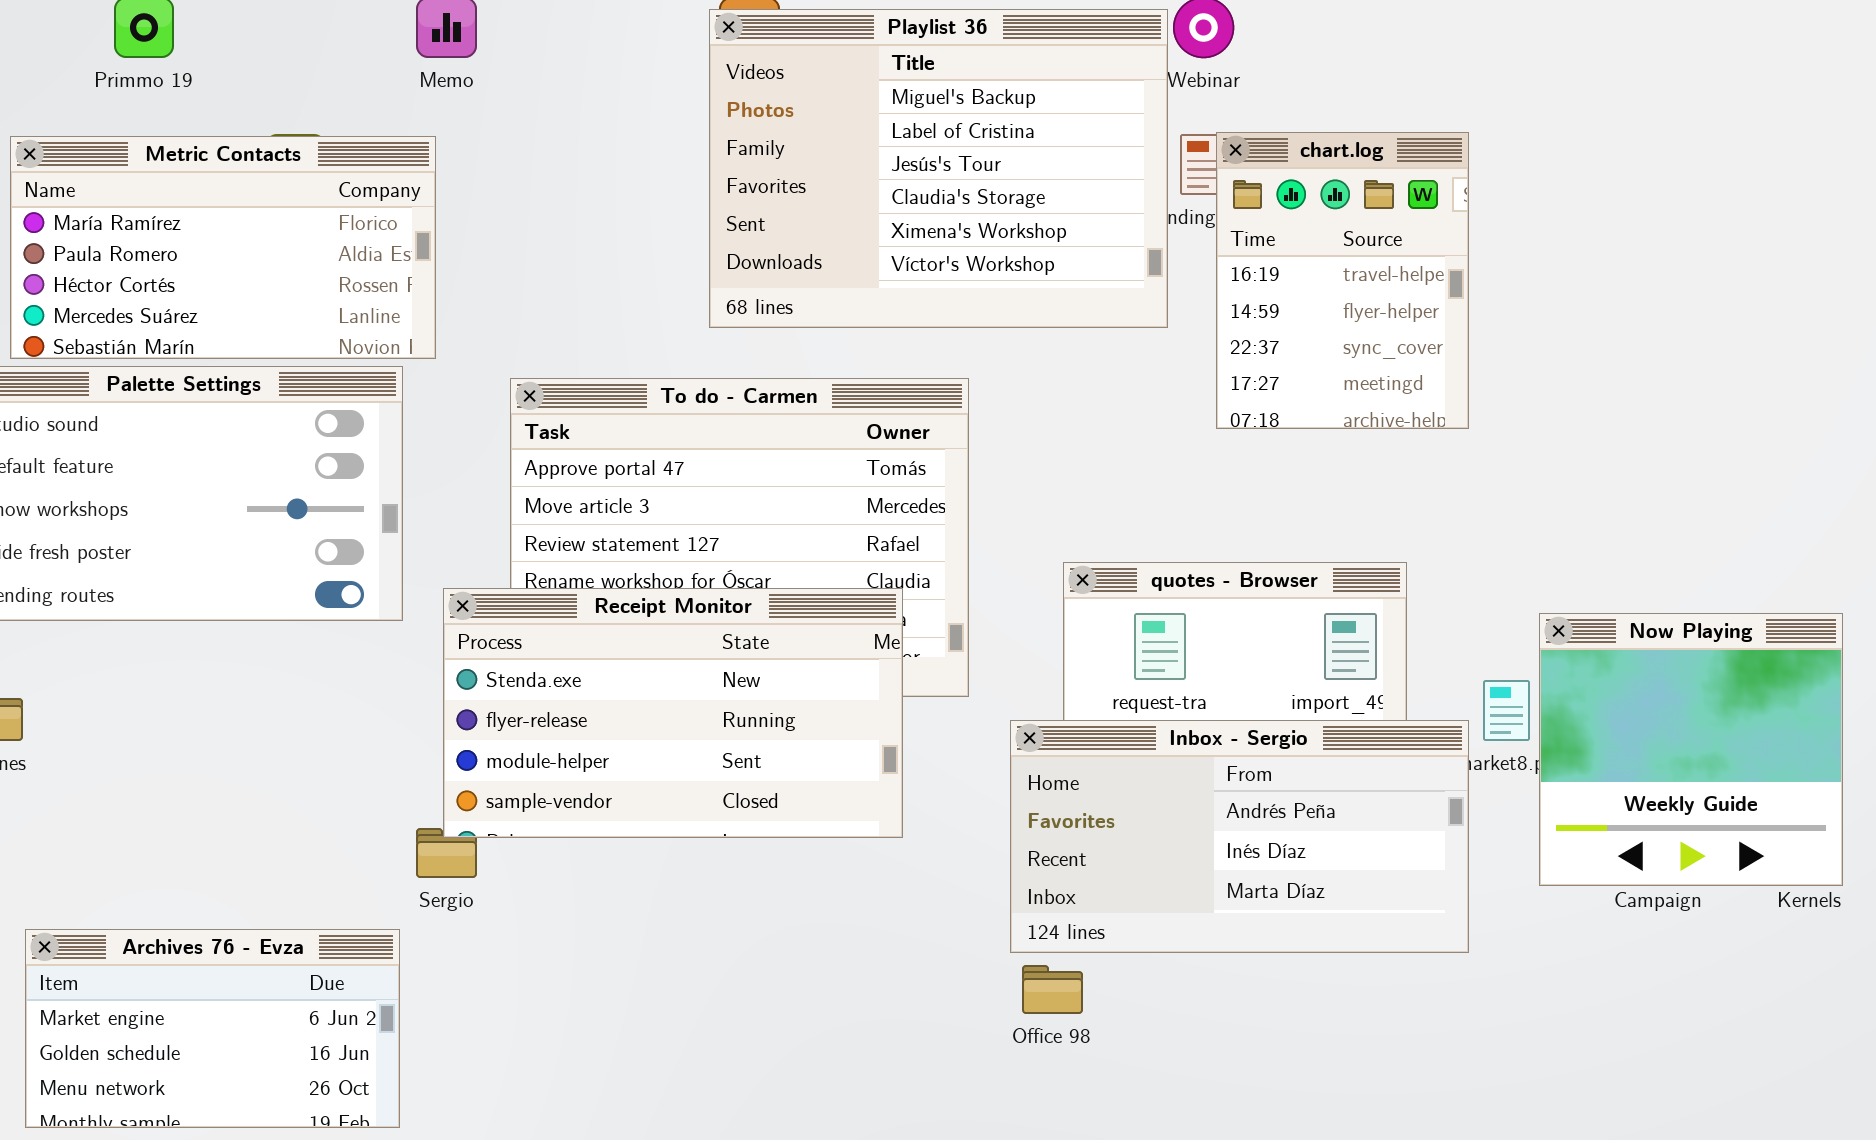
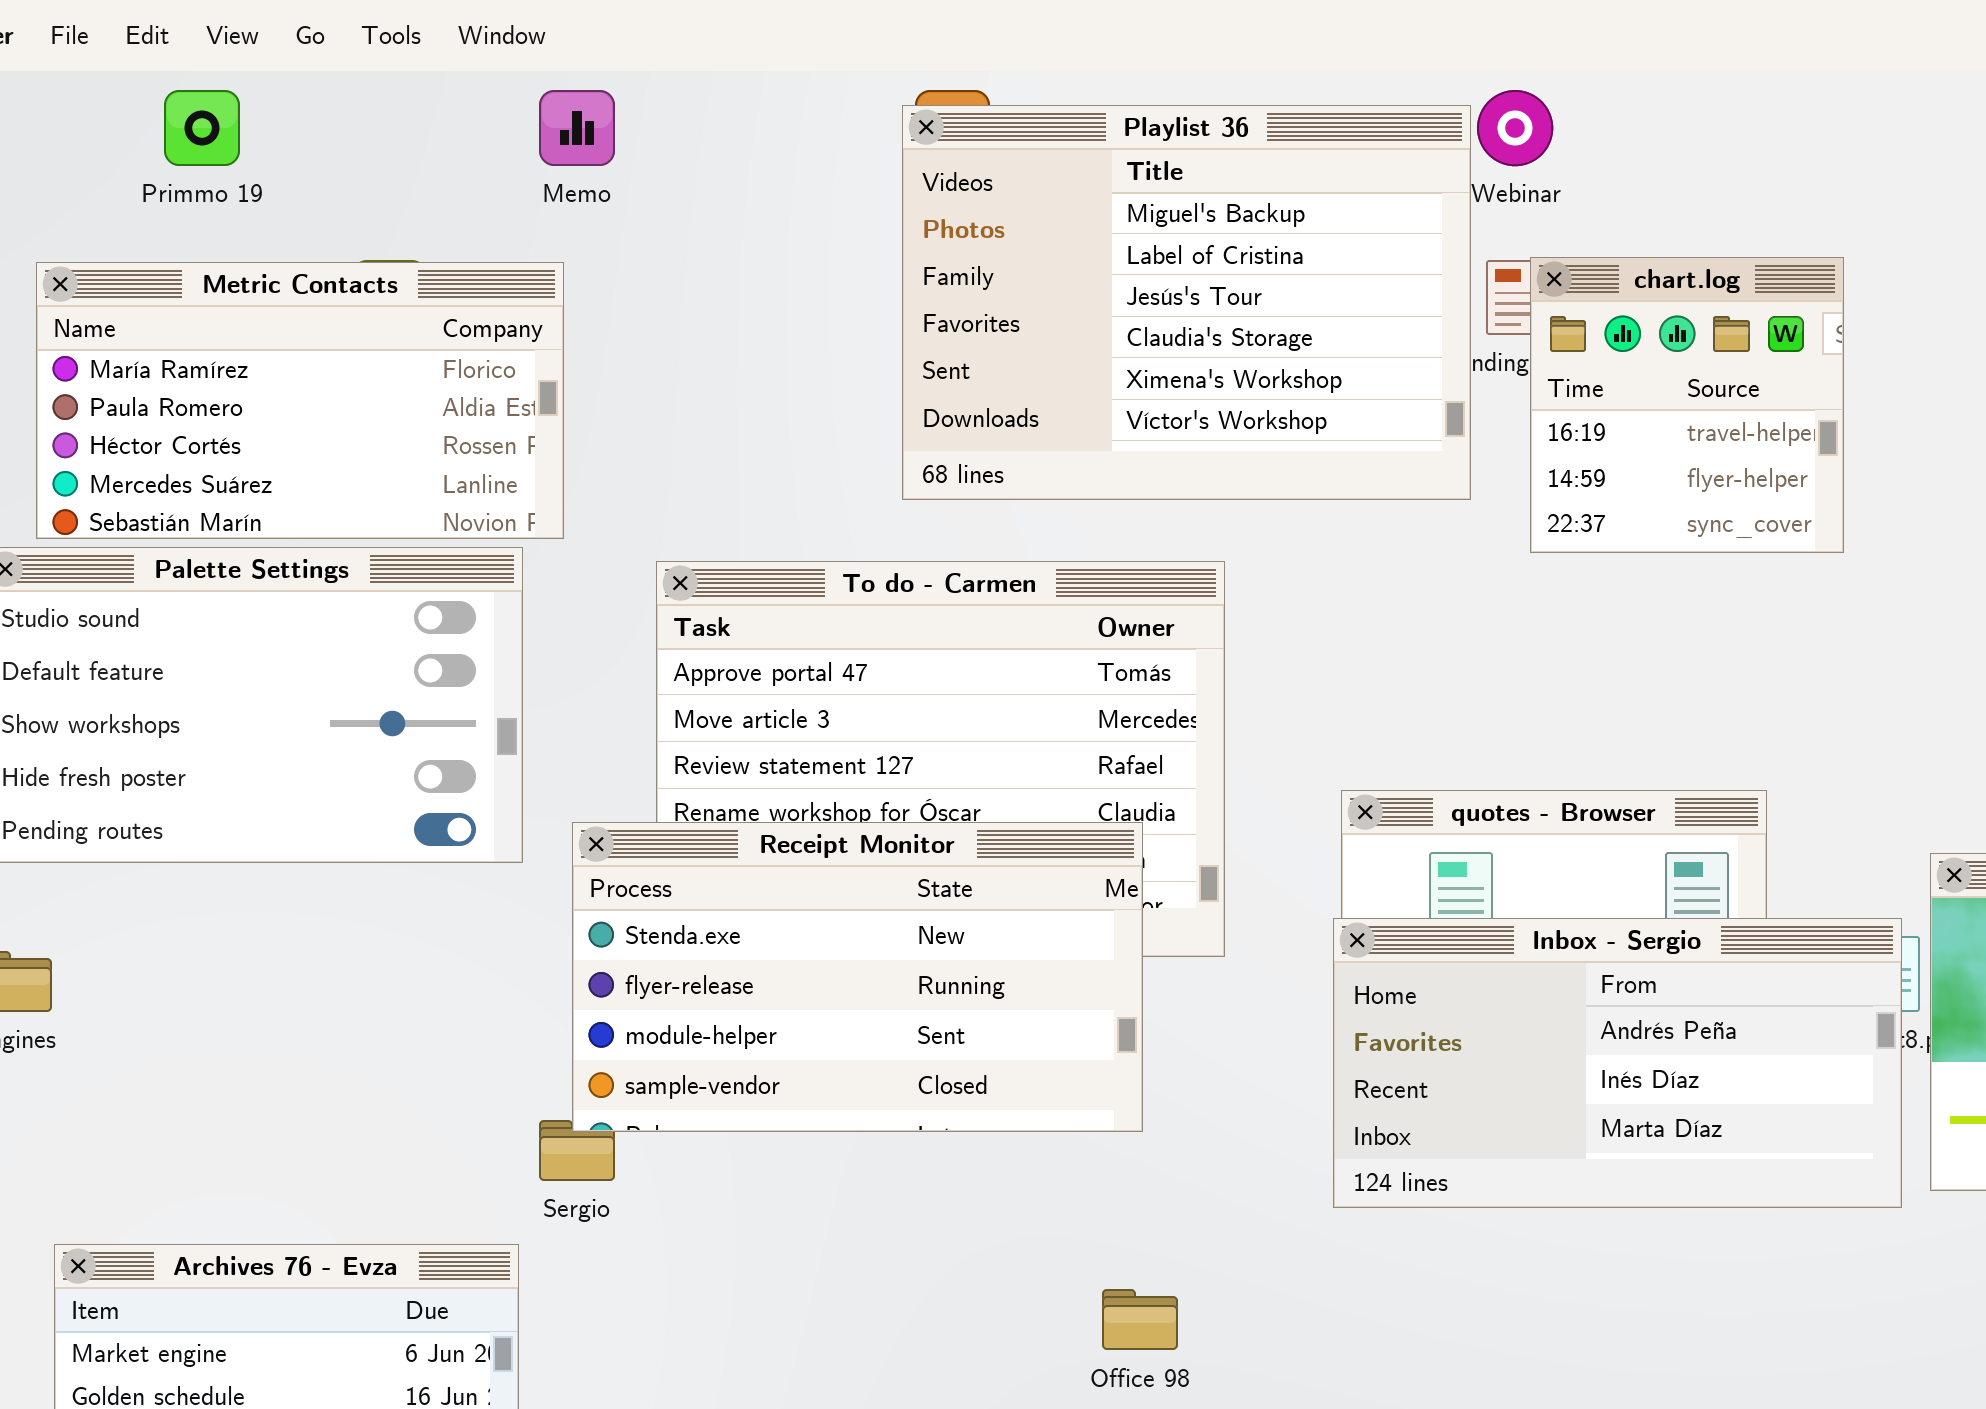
chart.log: [1216,132,1469,429] -> [1530,257,1844,553], resized
Inbox - Sergio: [1010,720,1469,953] -> [1333,918,1902,1208], moved
Office 98: [1022,965,1083,1014] -> [1102,1289,1178,1350], moved

